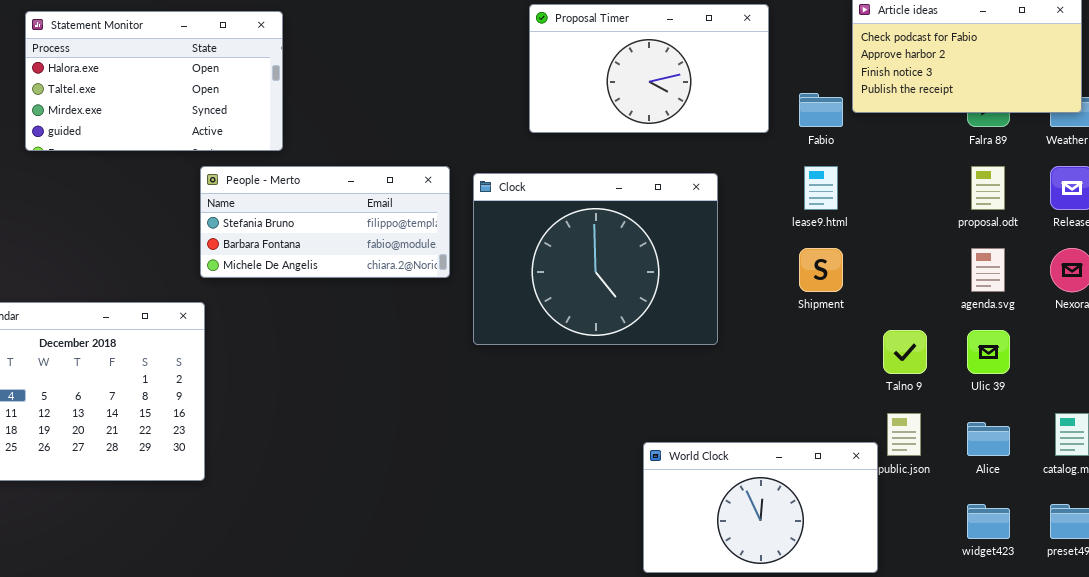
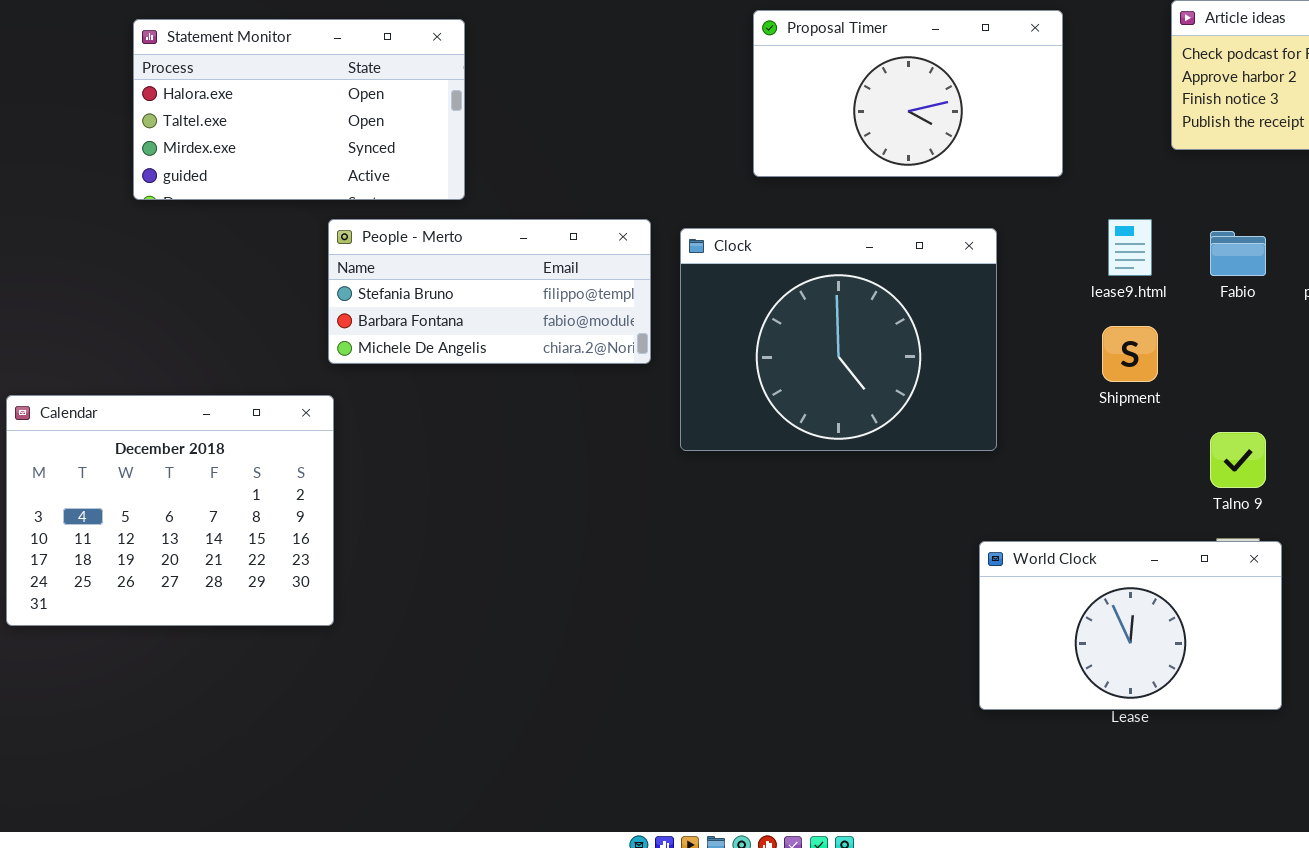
Statement Monitor: [25,11,283,151] -> [133,19,465,200], moved
Fabio: [799,93,843,127] -> [1210,231,1266,276], moved
World Clock: [643,442,878,573] -> [979,541,1282,710], moved

